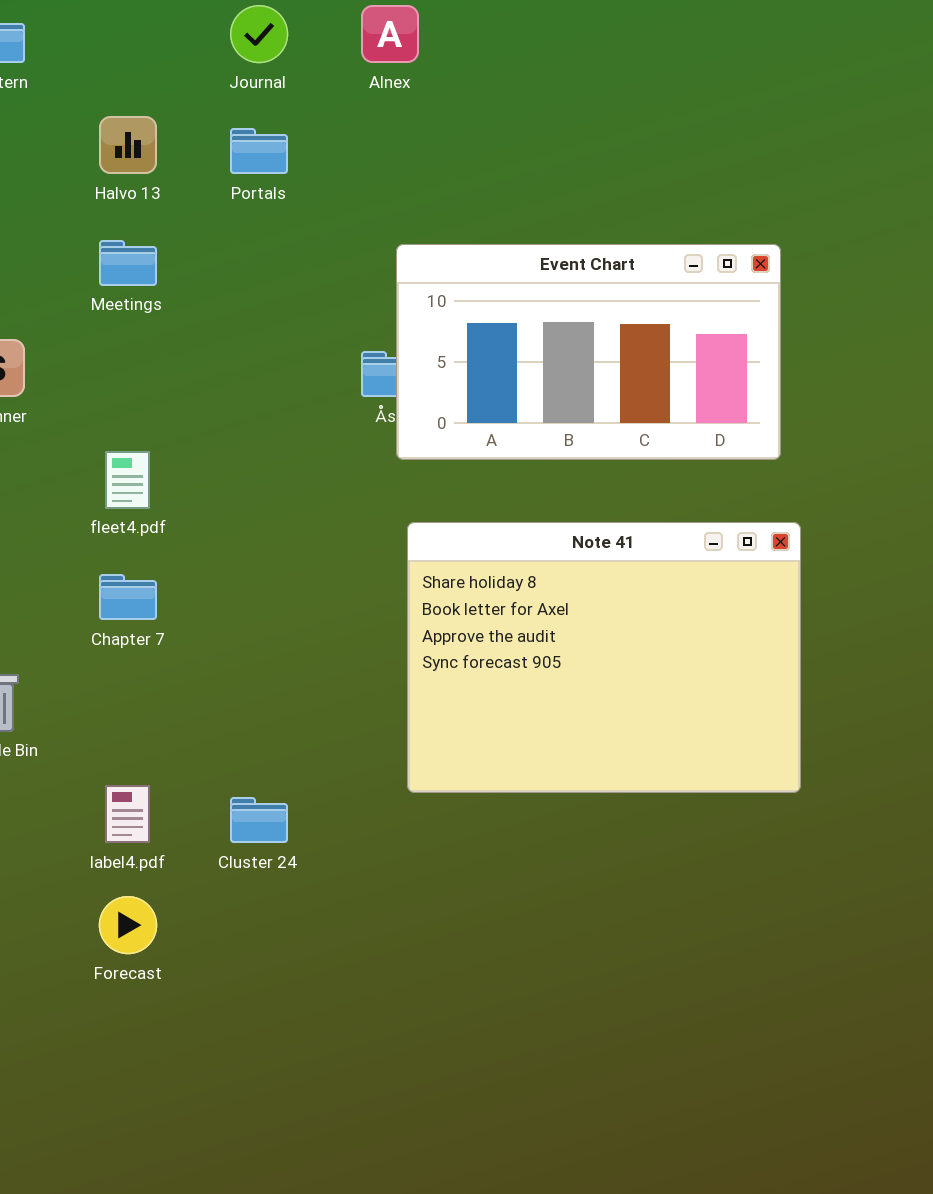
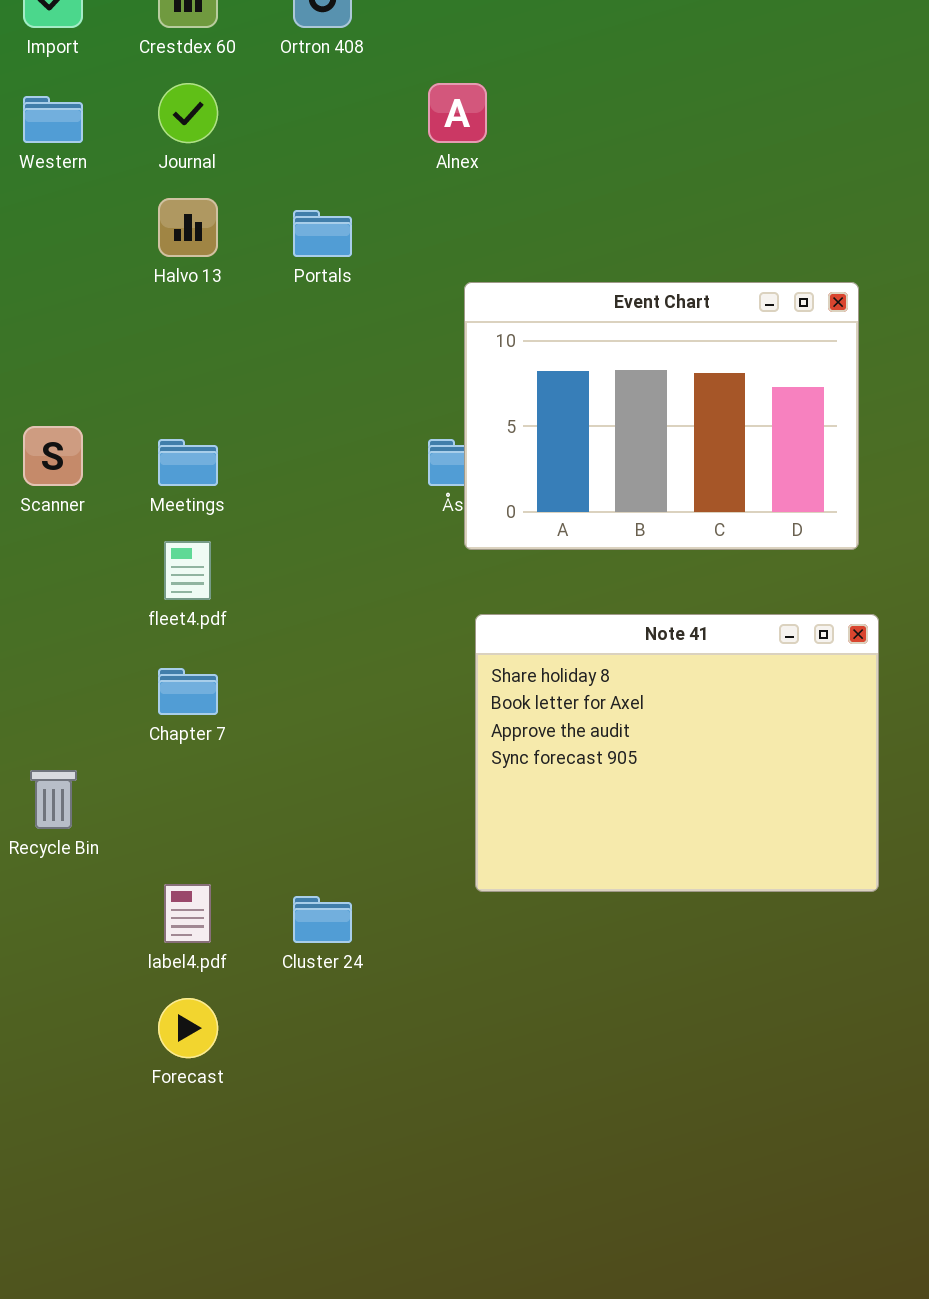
Journal: [230,5,288,63] -> [158,83,218,143], moved
Meetings: [99,240,157,286] -> [158,439,218,486], moved
Event Chart: [396,244,781,460] -> [464,282,859,550], resized

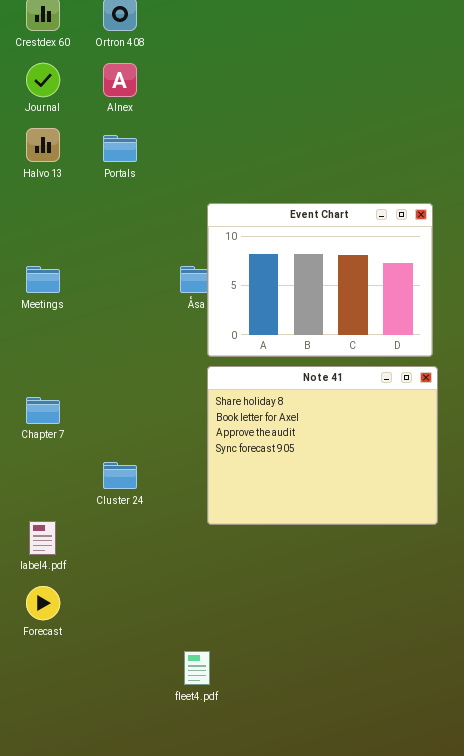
Alnex: [428,83,487,143] -> [103,63,137,97], moved
Event Chart: [464,282,859,550] -> [207,203,433,357], moved
fleet4.pdf: [164,541,211,600] -> [184,651,210,685], moved
Cluster 24: [293,896,352,943] -> [103,462,137,489], moved

